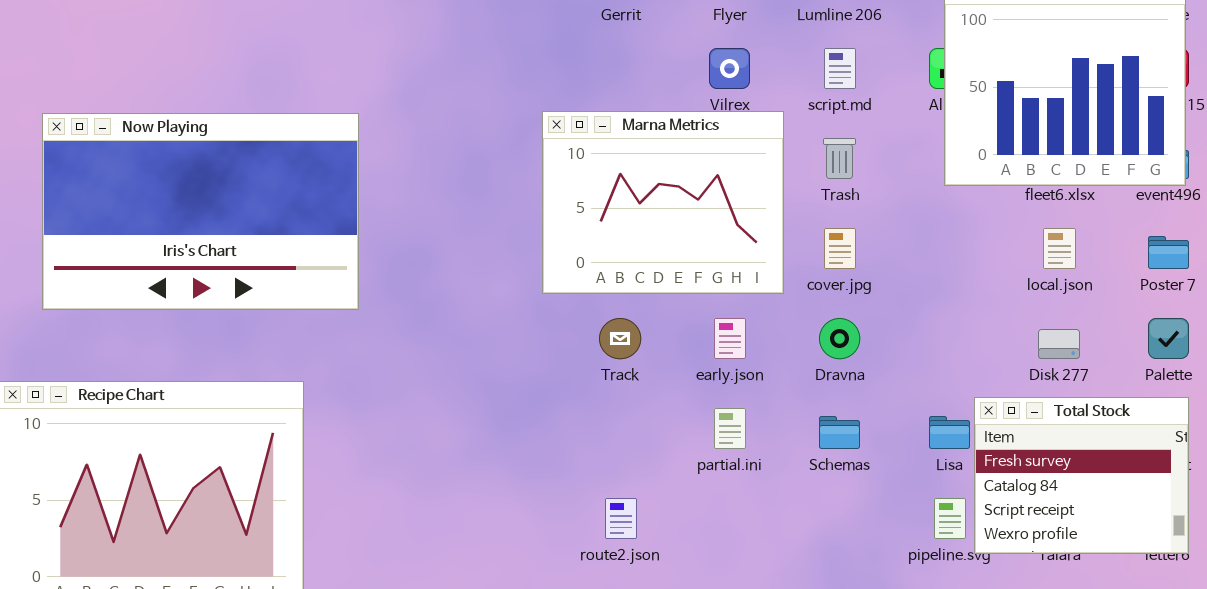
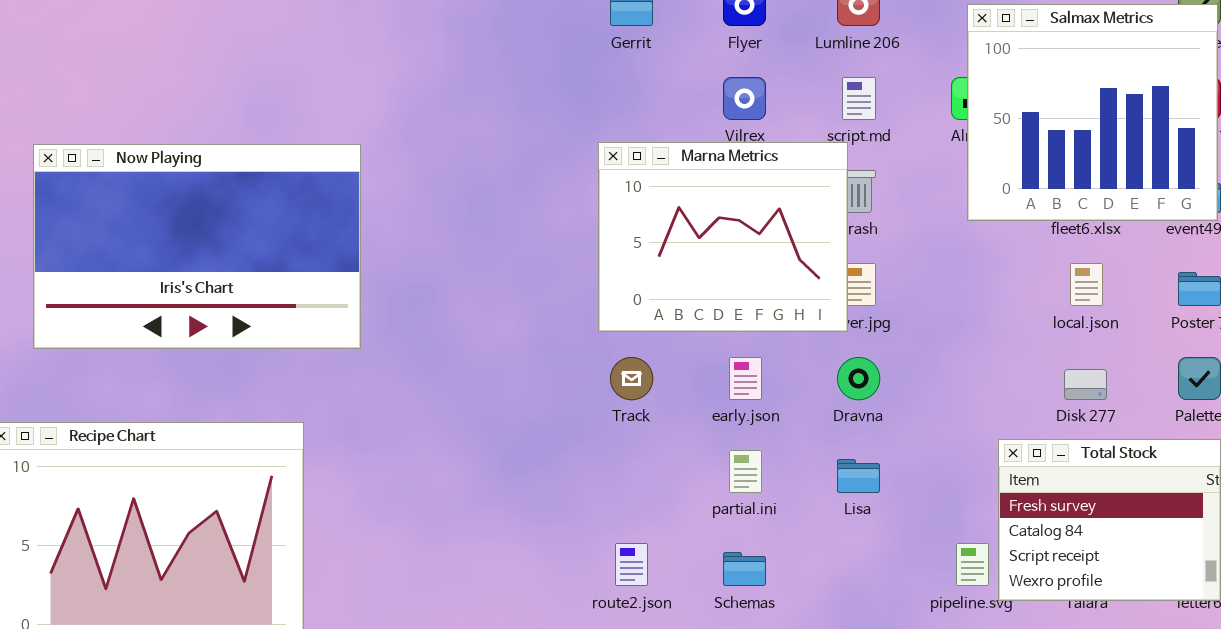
Marna Metrics: [542,111,784,294] -> [598,142,848,332], moved
Schemas: [819,416,860,449] -> [723,552,766,586], moved
Lisa: [929,416,970,449] -> [837,459,880,493], moved

